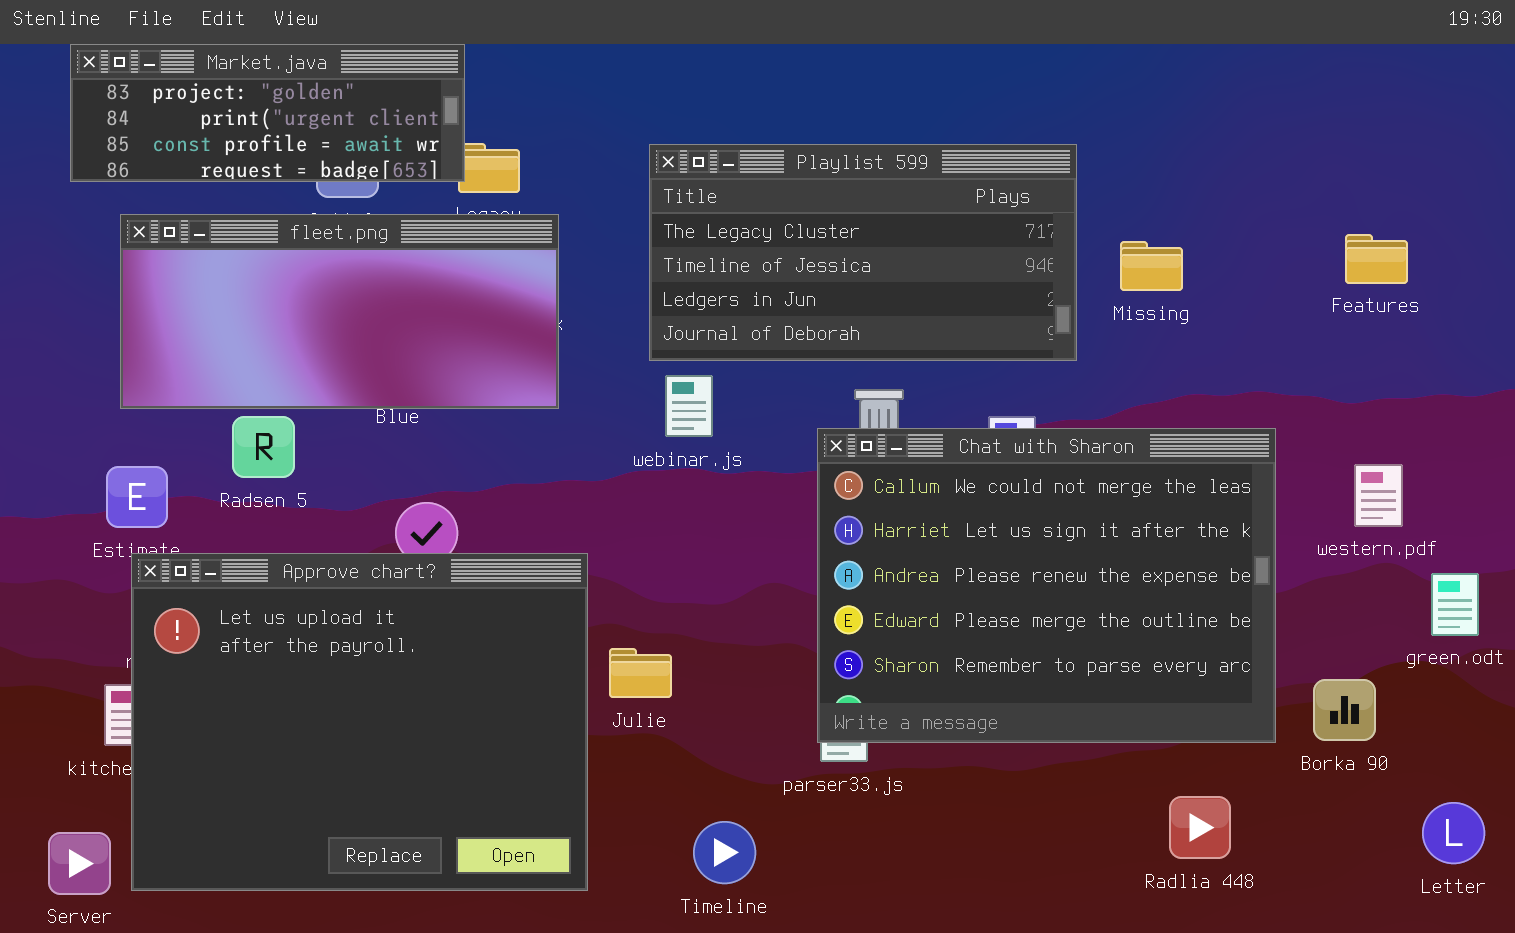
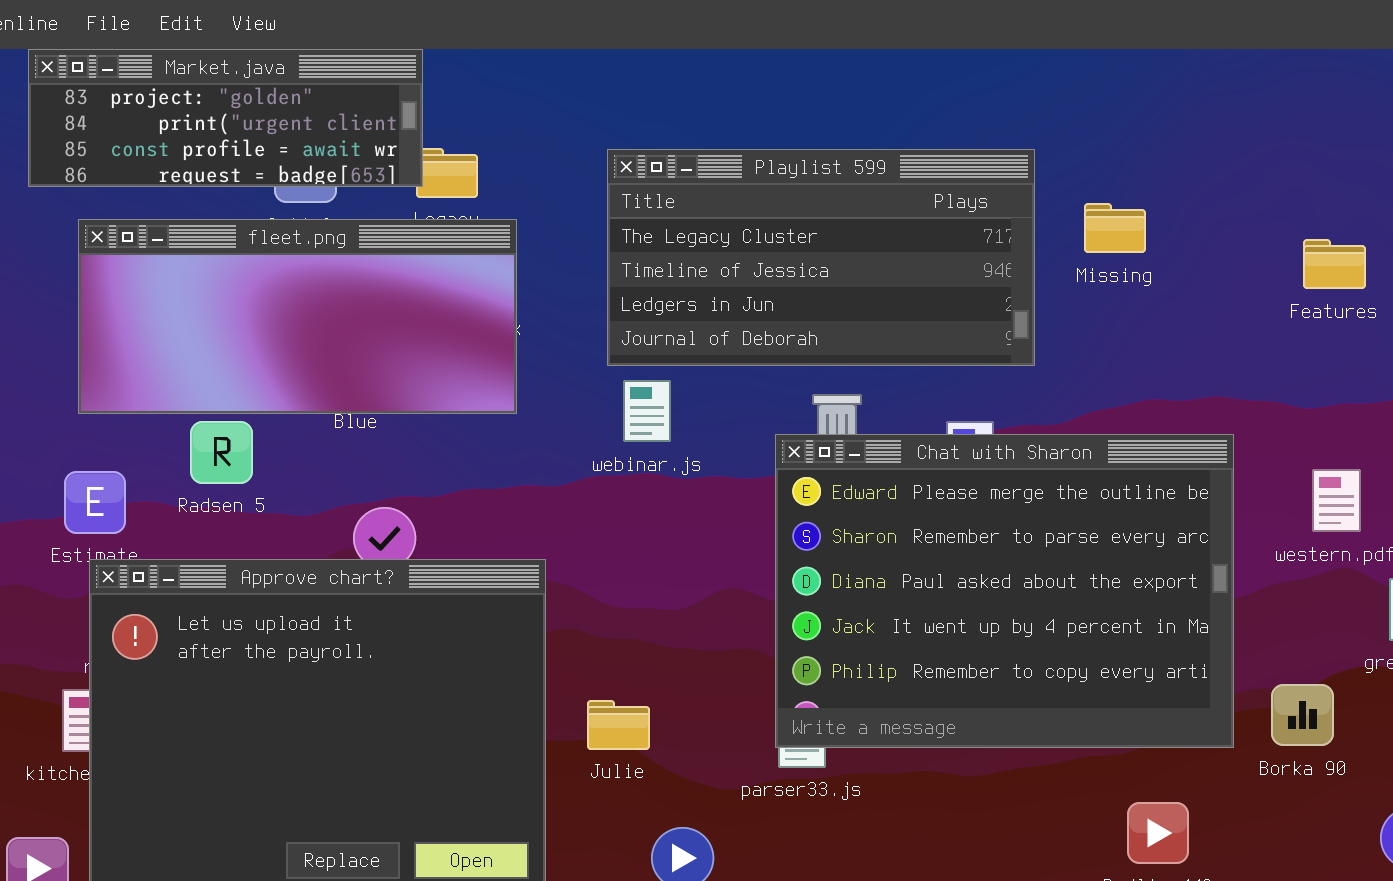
Missing: [1120,241,1183,291] -> [1084,203,1146,253], moved
Chat with Sharon: [817,428,1276,743] -> [775,434,1234,748], scrolled down 3 rows
Julie: [609,648,672,698] -> [587,700,650,750], moved

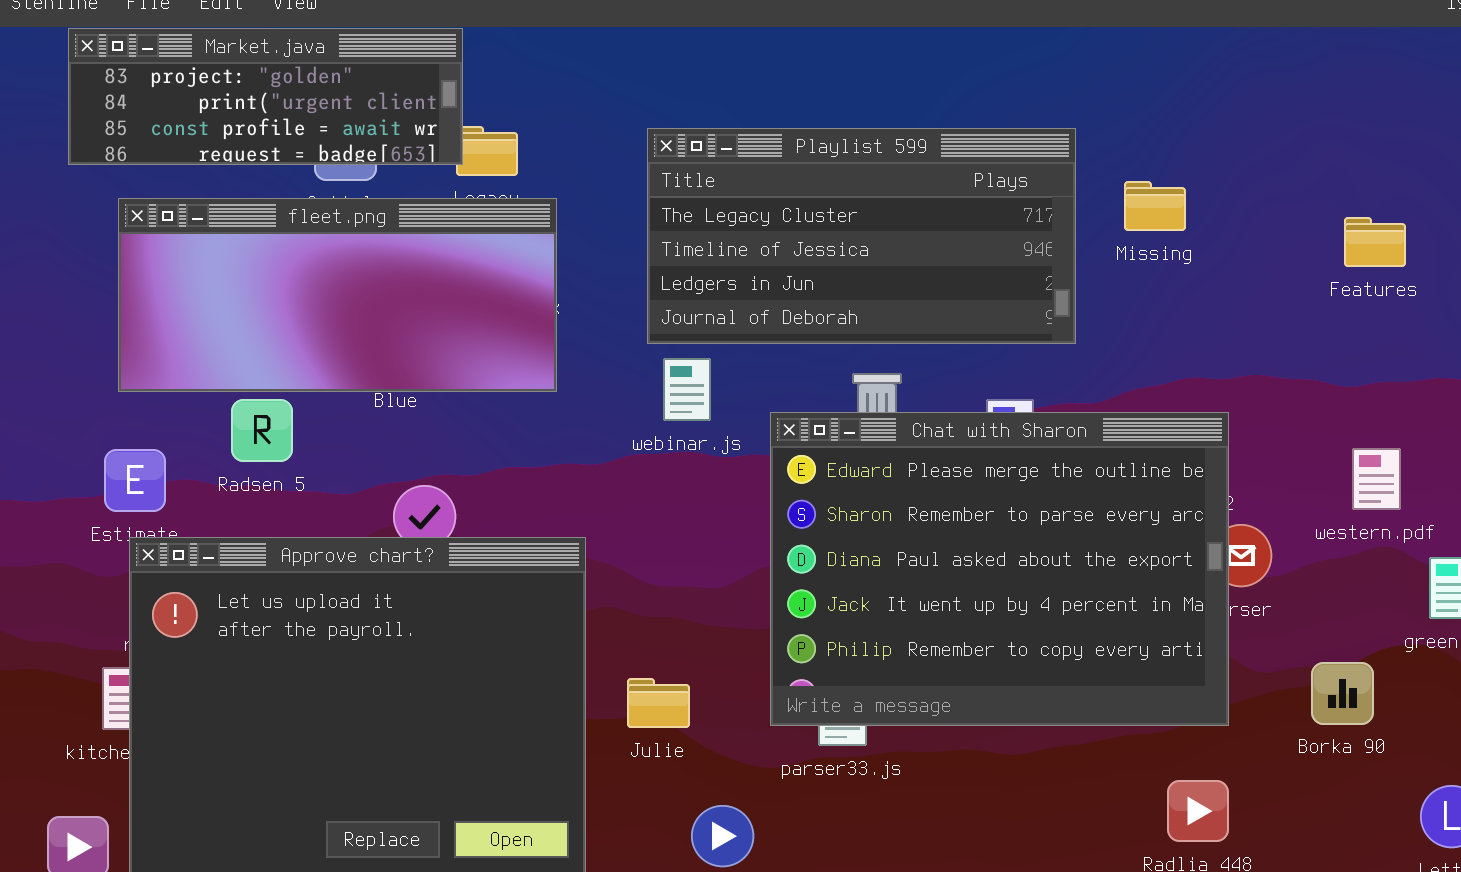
Chat with Sharon: [775,434,1234,748] -> [770,412,1229,726], moved

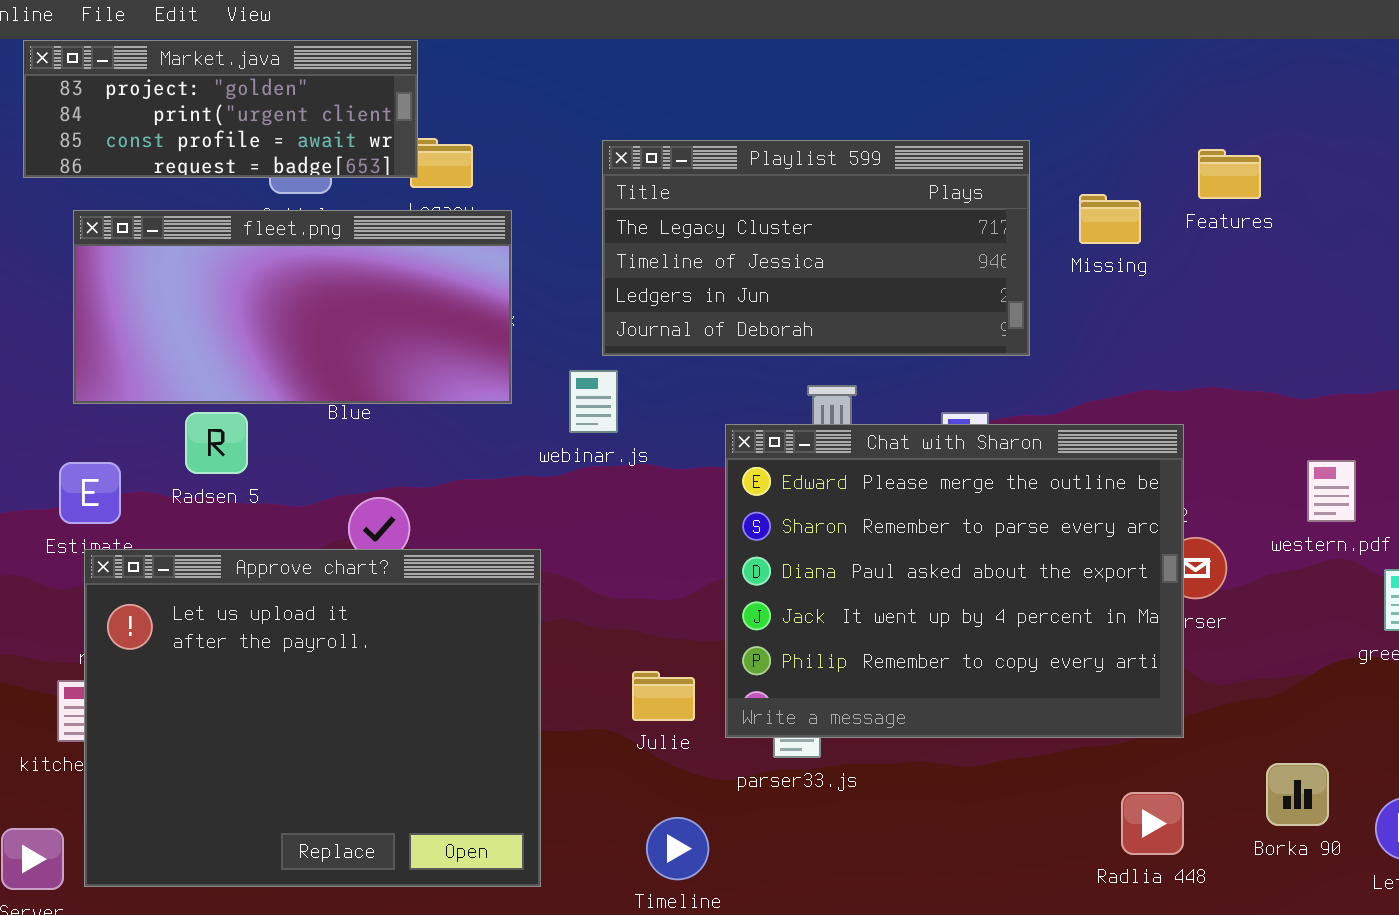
Features: [1344,217,1406,267] -> [1198,149,1261,199], moved
webinar.js: [663,358,711,421] -> [569,370,618,433], moved
Borka 90: [1311,662,1374,725] -> [1266,763,1329,826], moved
Julie: [627,678,690,728] -> [632,671,695,721], moved

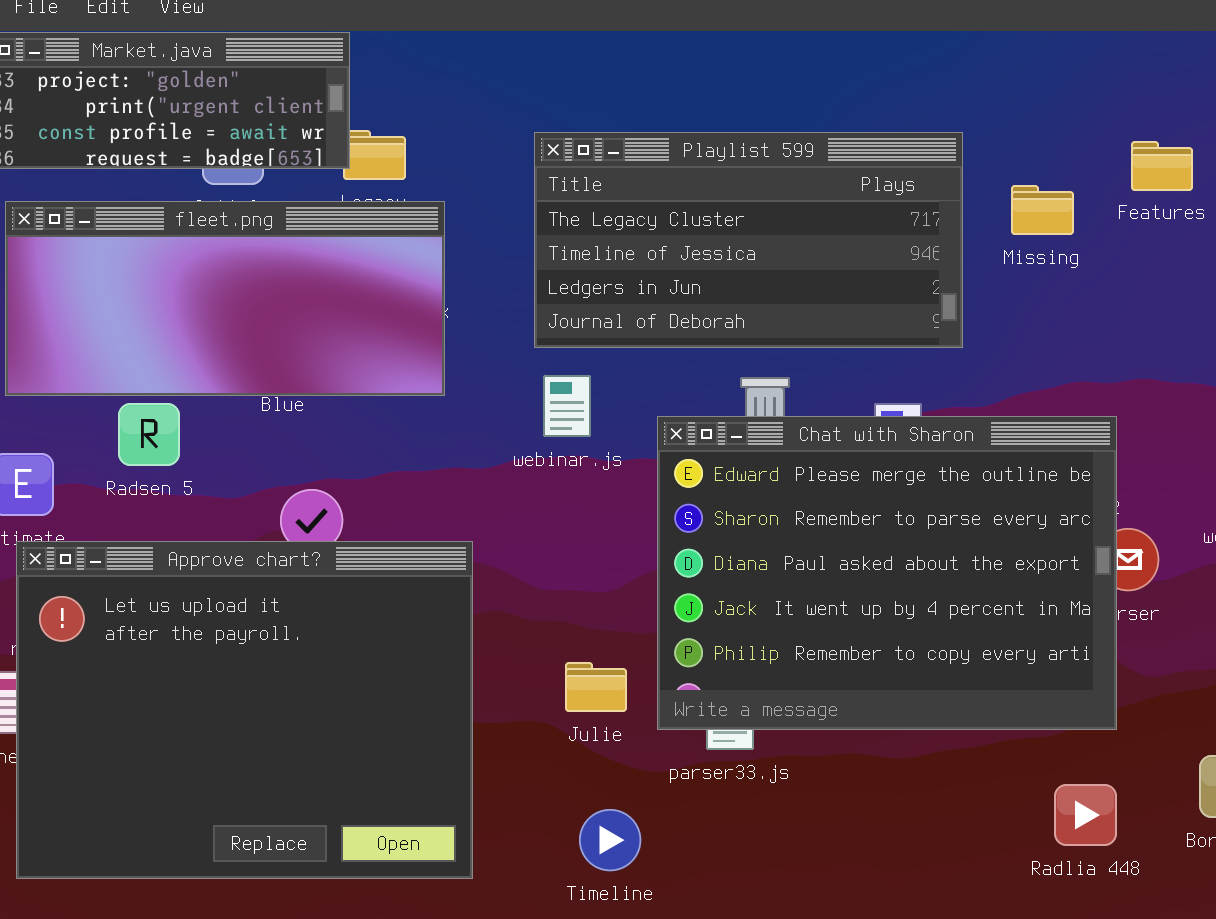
webinar.js: [569,370,618,433] -> [543,375,591,437], moved

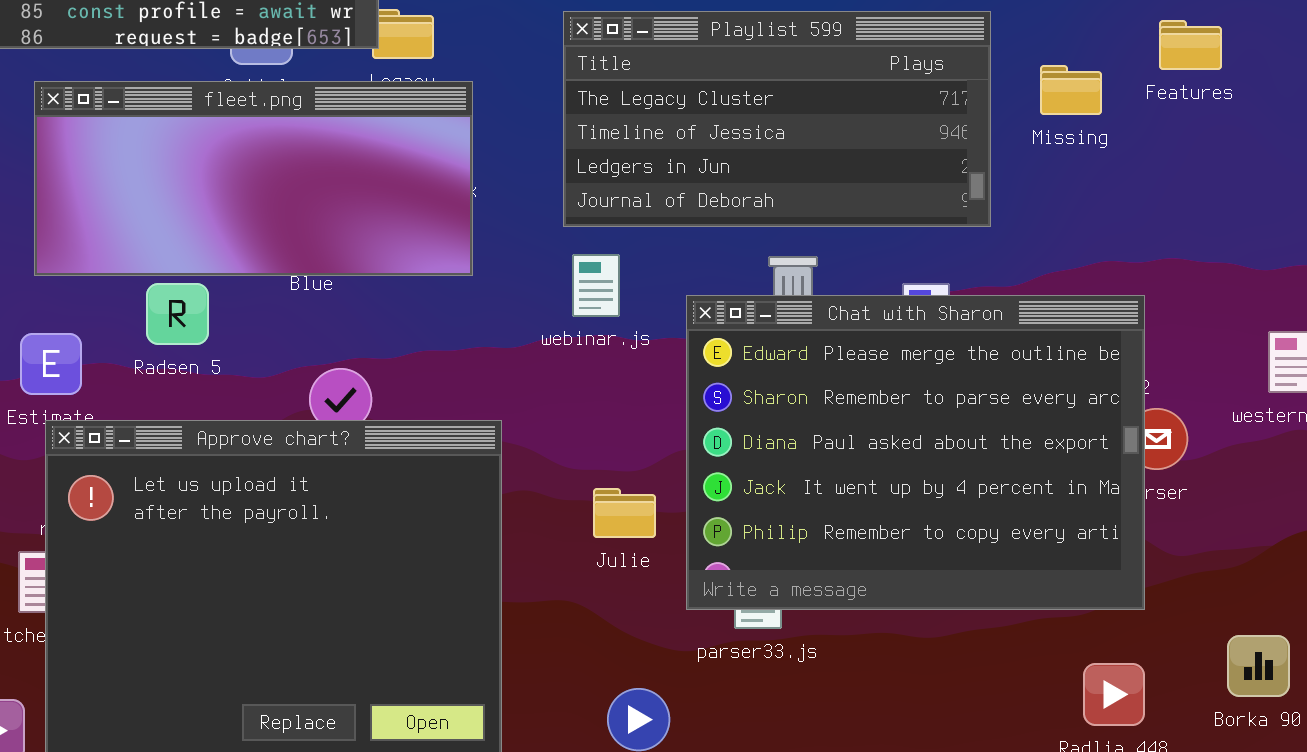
Julie: [565,662,627,712] -> [593,488,656,538], moved

